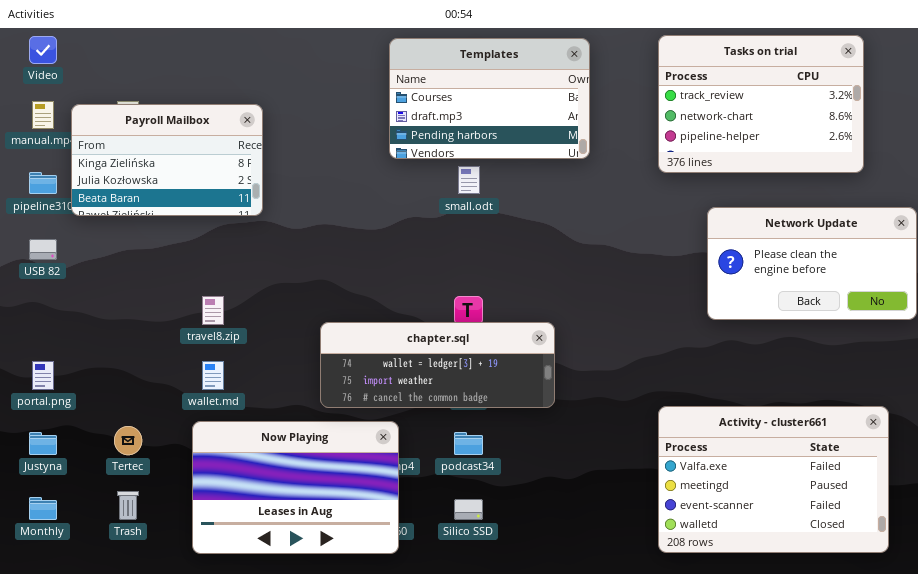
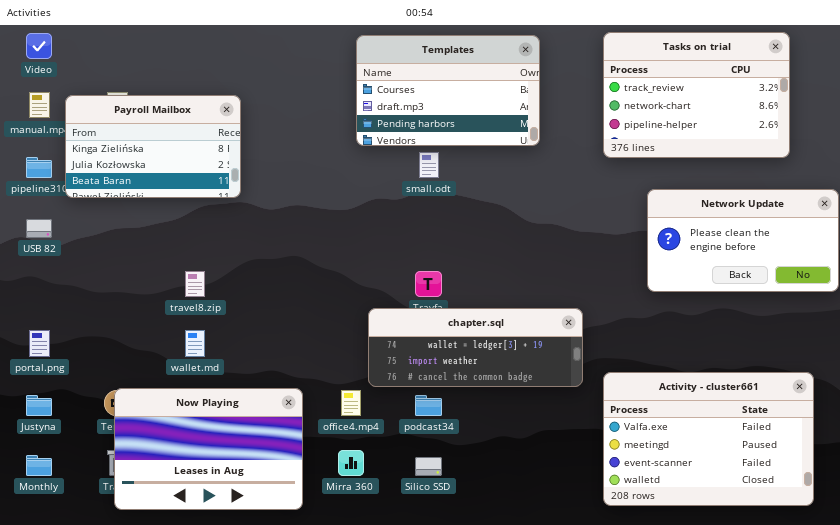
chapter.sql: [320,322,555,408] -> [368,308,583,387], moved
Now Playing: [192,421,399,554] -> [114,388,303,510], moved

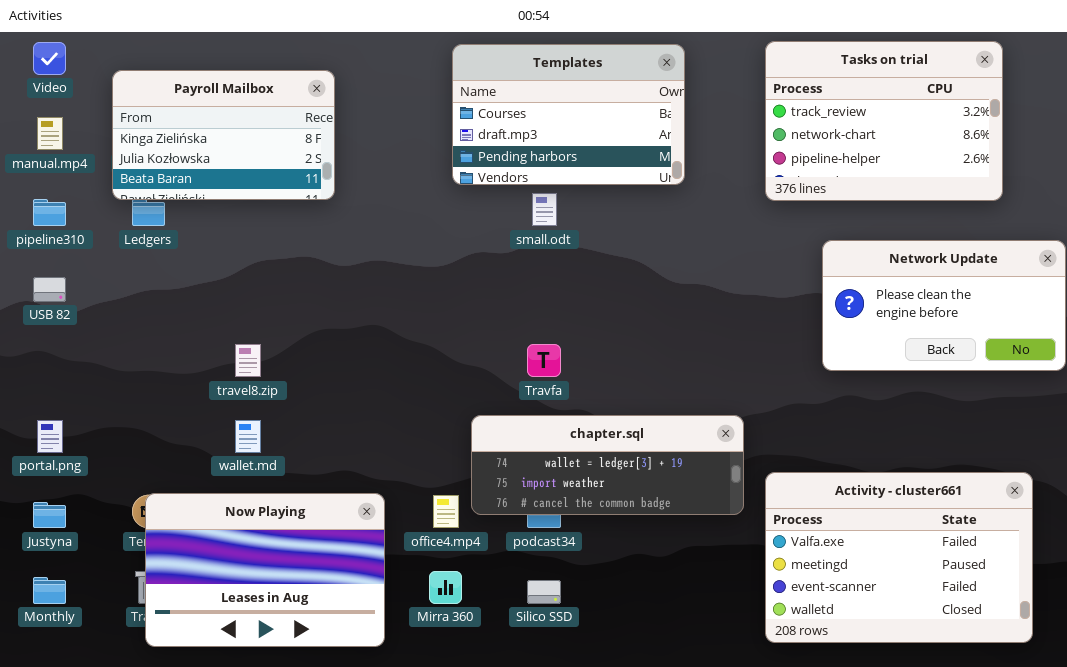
Payroll Mailbox: [65,95,241,198] -> [112,70,335,200], moved
chapter.sql: [368,308,583,387] -> [471,415,744,515], moved

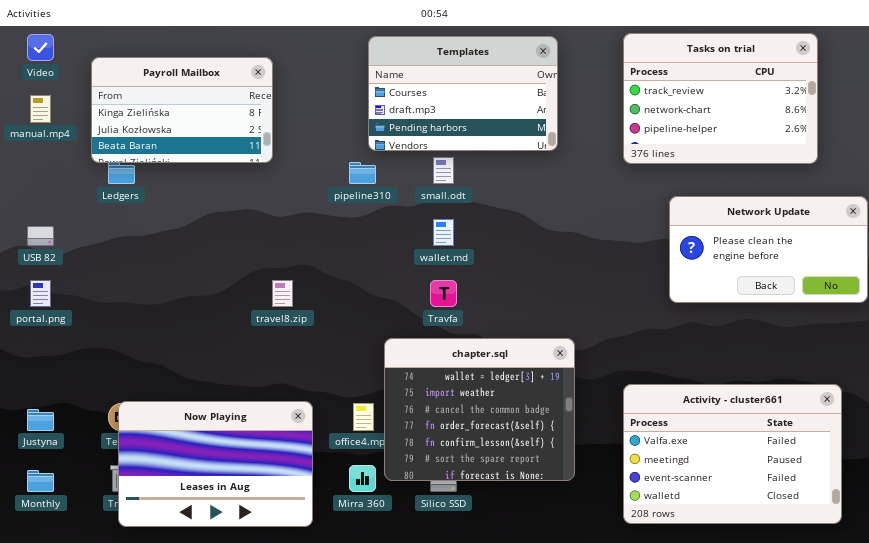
pipeline310: [33,199,66,226] -> [349,162,376,184], moved
travel8.zip: [235,344,261,377] -> [272,280,293,307], moved
chapter.sql: [471,415,744,515] -> [384,338,575,481], resized
portal.png: [37,420,63,453] -> [30,280,51,307], moved
wallet.md: [235,420,261,453] -> [433,219,454,246], moved

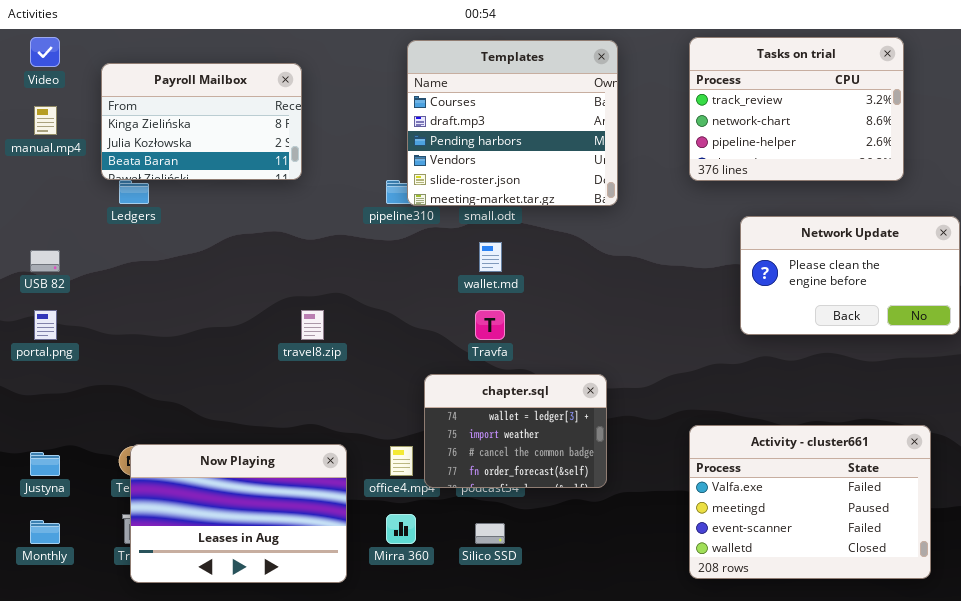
Templates: [368,36,558,151] -> [407,40,618,206], resized
chapter.sql: [384,338,575,481] -> [424,374,607,488], resized

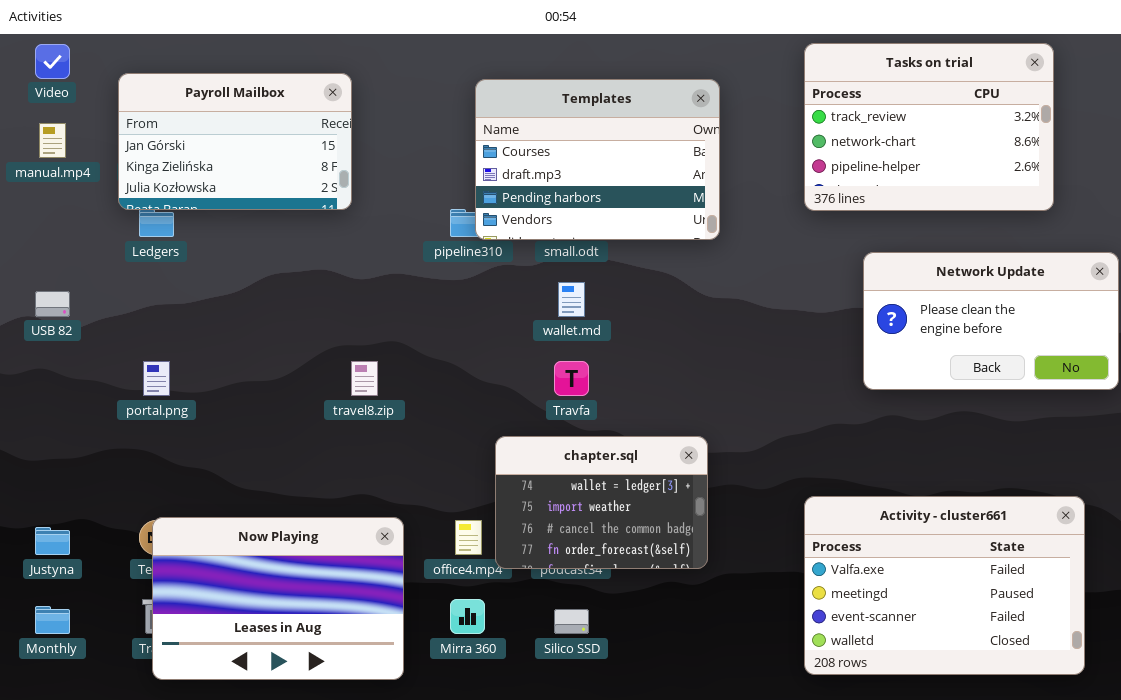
Templates: [407,40,618,206] -> [475,79,720,240], resized
Payroll Mailbox: [101,63,302,180] -> [118,73,352,210], scrolled up 1 row
portal.png: [34,310,57,340] -> [143,361,170,396], moved

